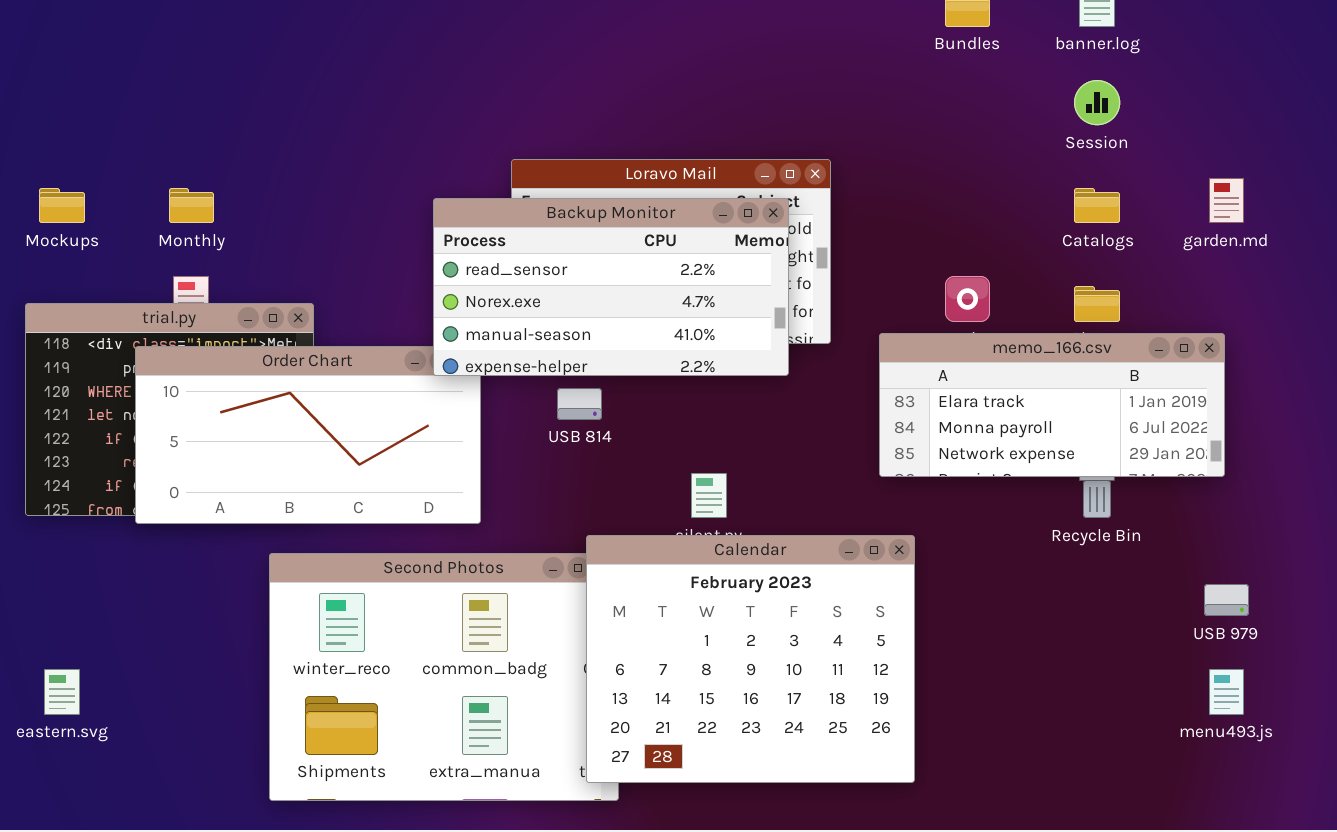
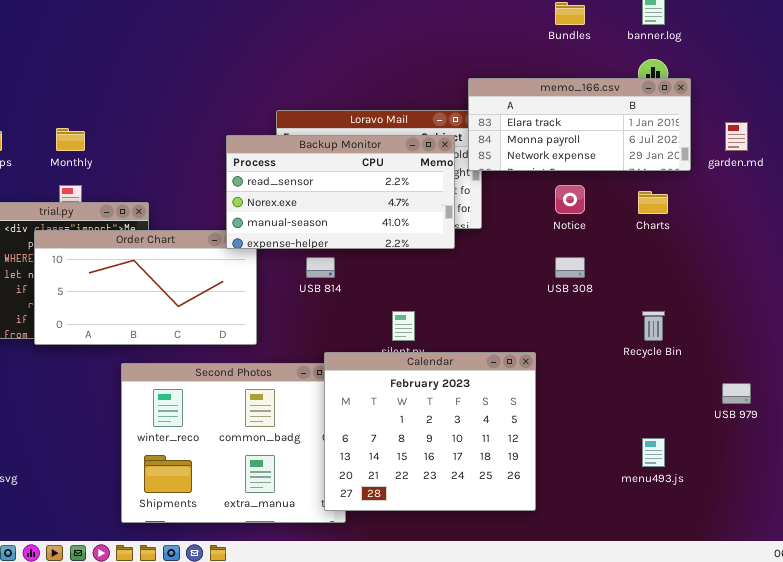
memo_166.csv: [879,333,1225,477] -> [468,78,691,171], moved
menu493.js: [1209,669,1244,715] -> [642,438,665,467], moved

